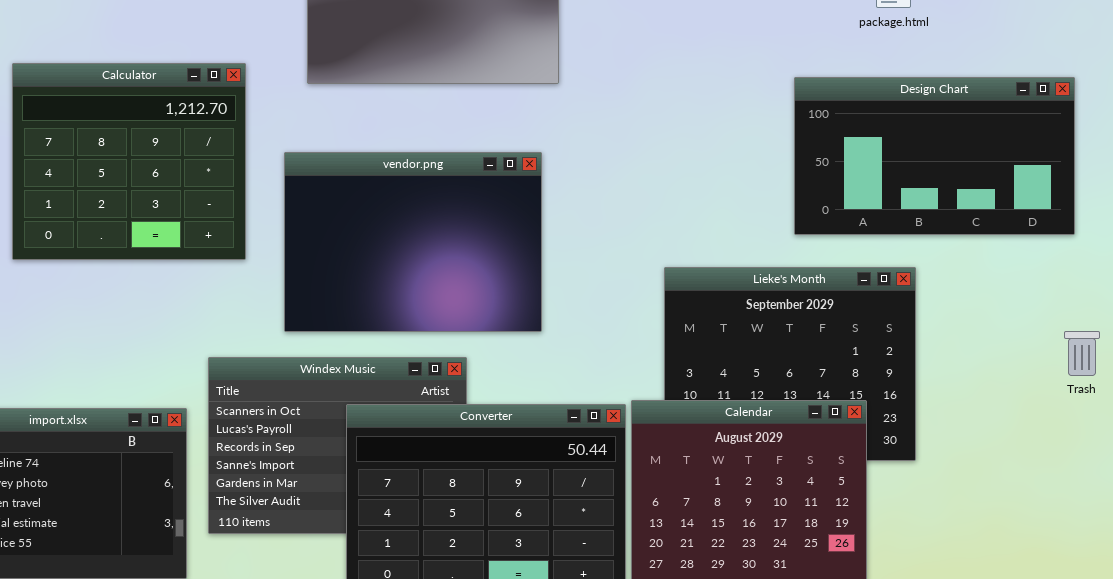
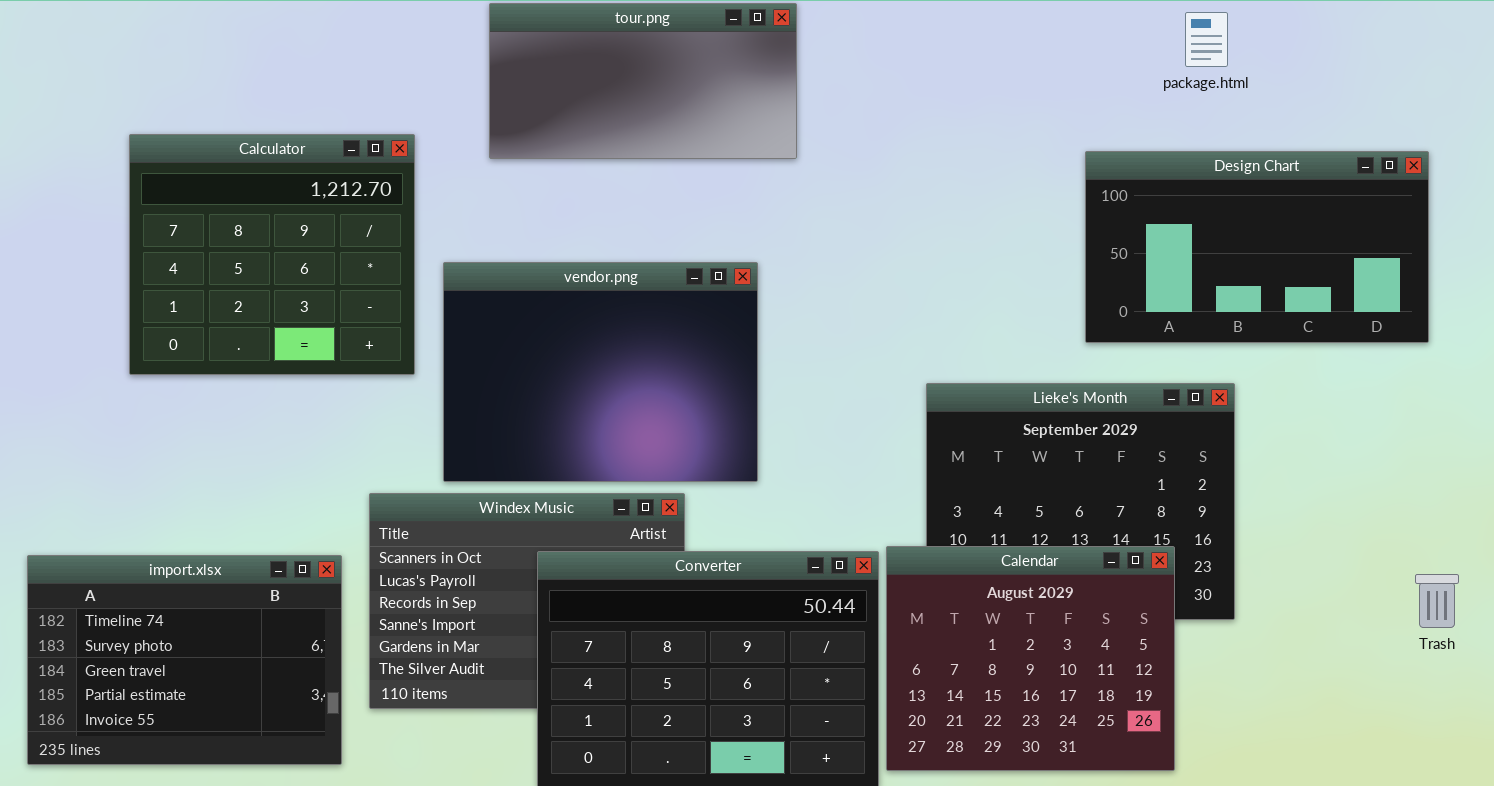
vendor.png: [284,152,542,332] -> [443,262,758,482], moved
Trash: [1064,331,1100,376] -> [1415,574,1459,628], moved

